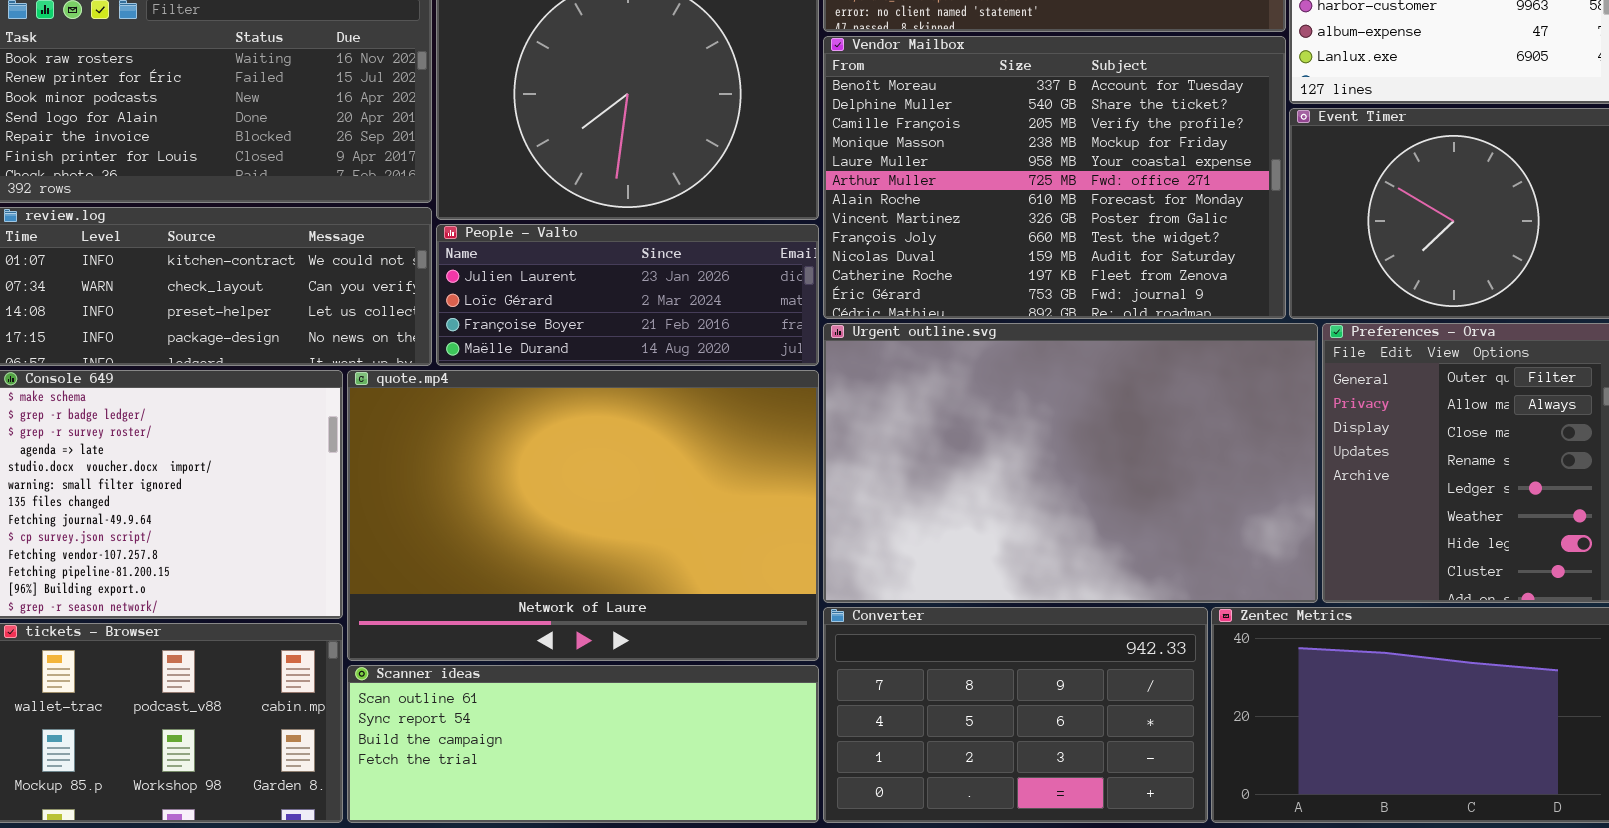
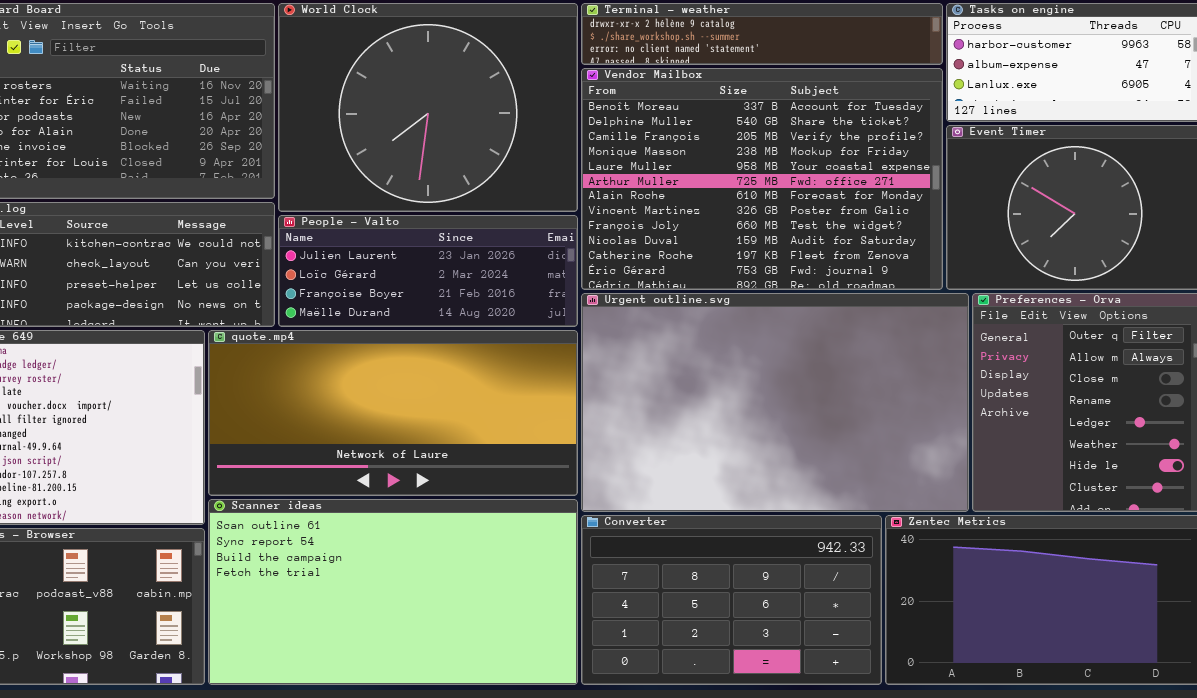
quote.mp4: [347,370,819,661] -> [208,330,578,496], resized
Scanner ideas: [347,665,819,823] -> [208,499,578,685], resized

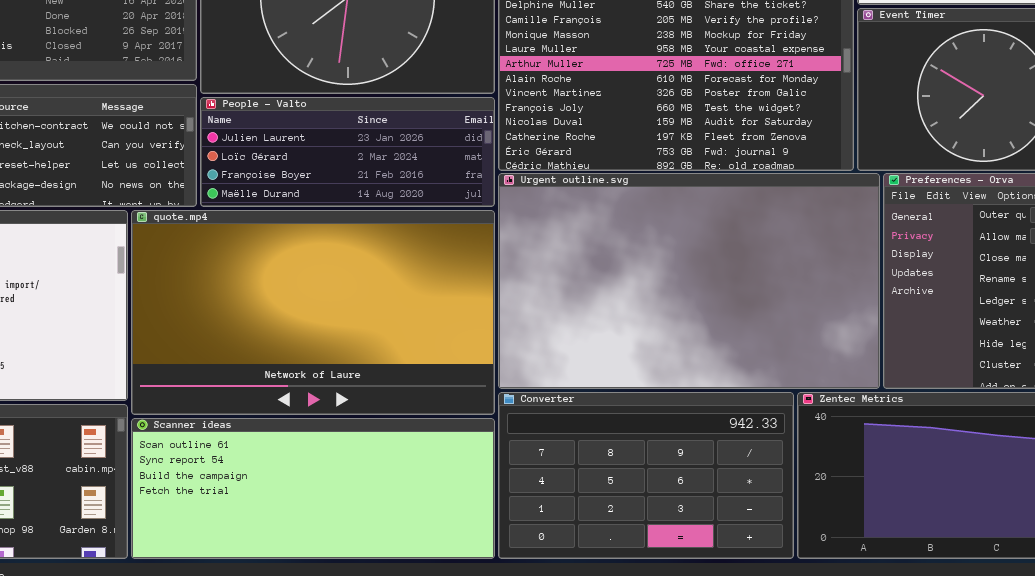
quote.mp4: [208,330,578,496] -> [131,210,495,415], resized
Scanner ideas: [208,499,578,685] -> [131,418,495,559], resized

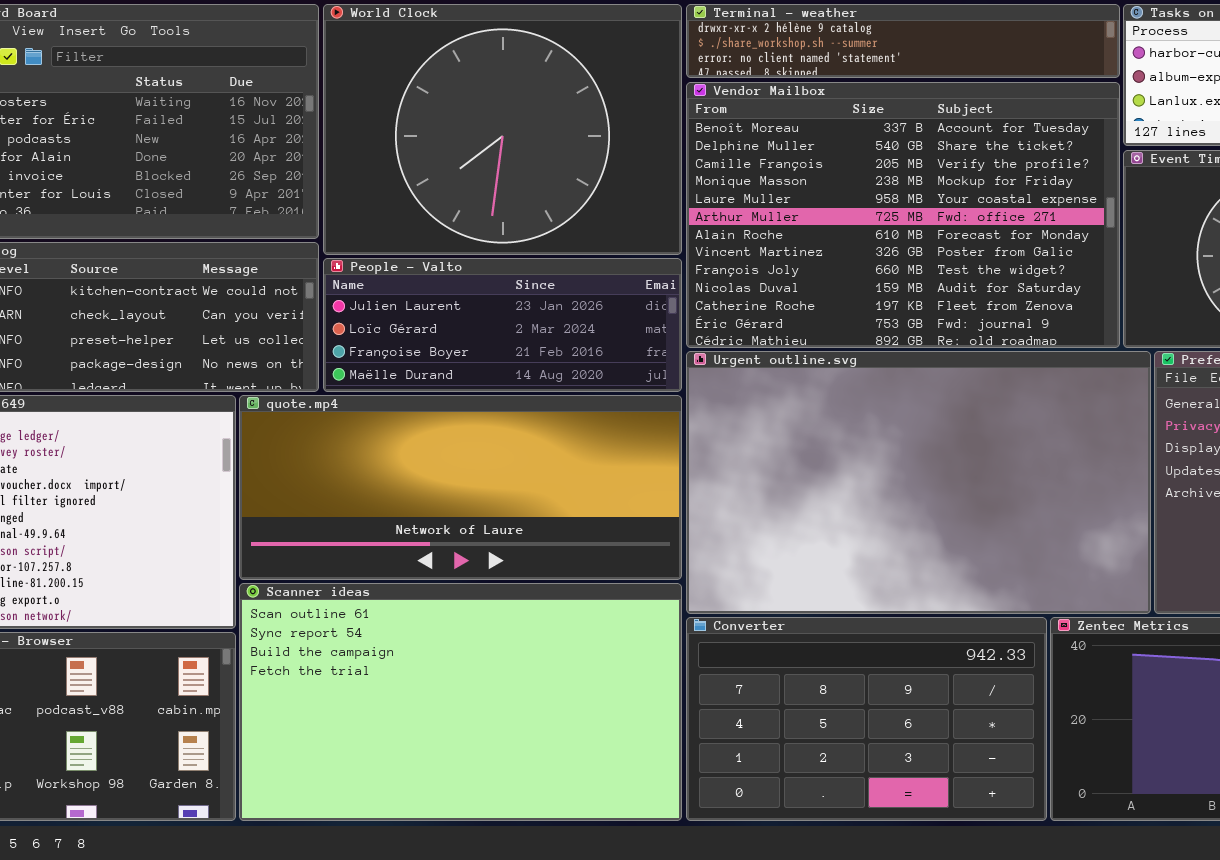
quote.mp4: [131,210,495,415] -> [239,395,682,580], resized
Scanner ideas: [131,418,495,559] -> [239,583,682,821], resized

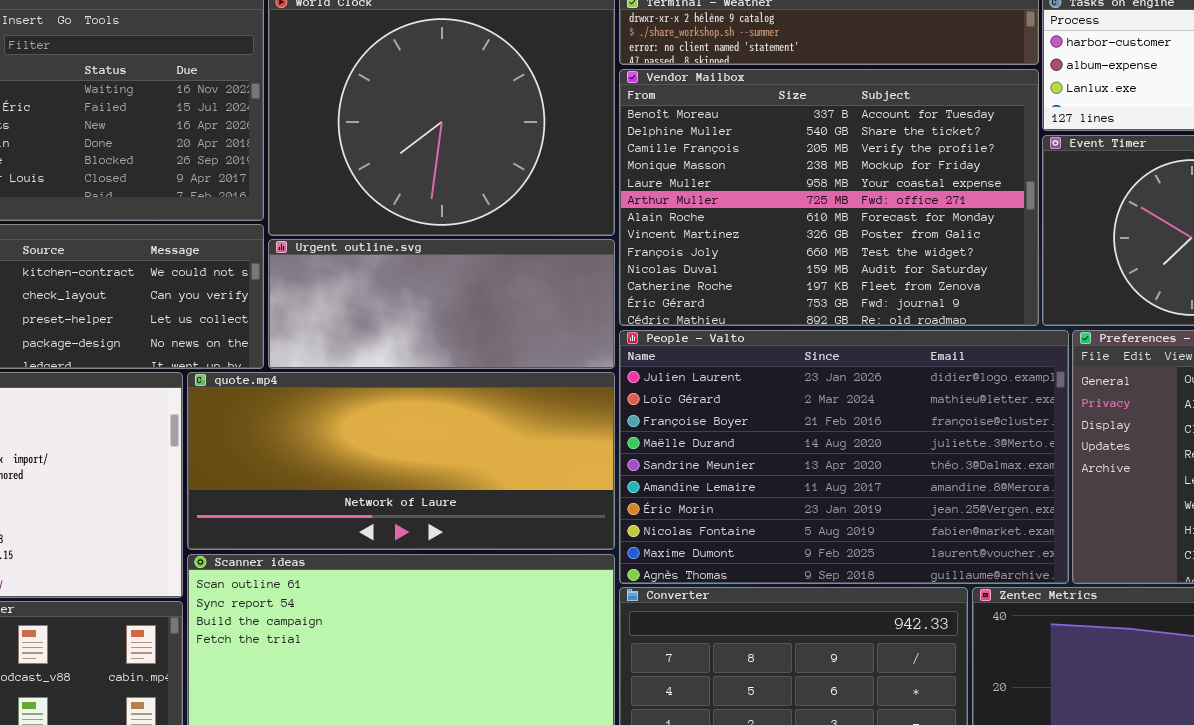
People - Valto: [323,258,682,392] -> [619,330,1069,584], moved, resized
Urgent outline.svg: [686,351,1151,614] -> [268,239,615,369], moved, resized

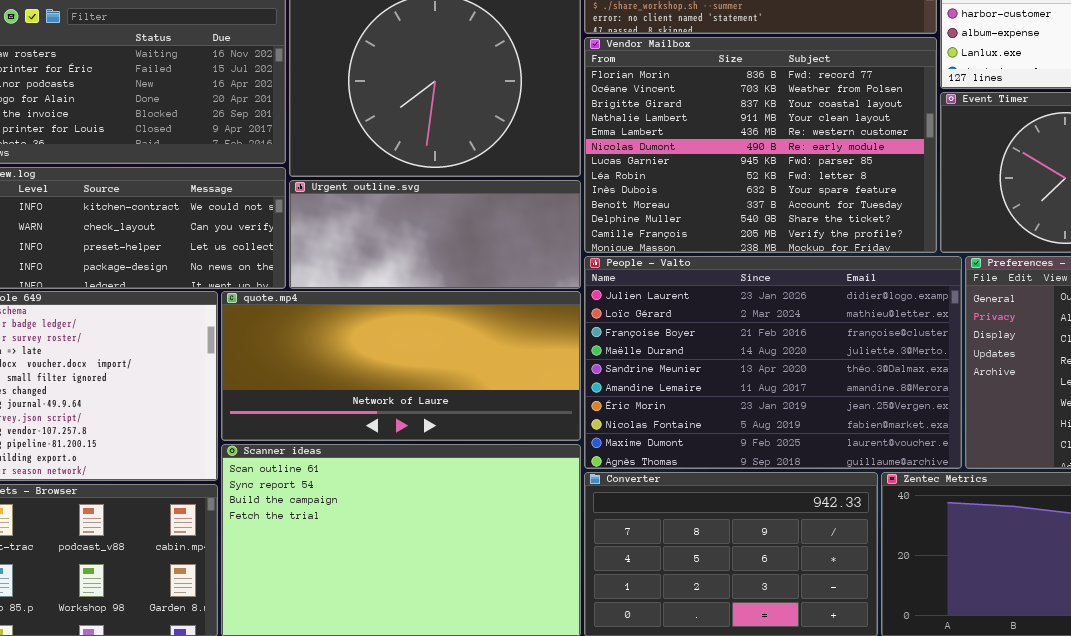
Vendor Mailbox: [619,69,1039,326] -> [584,37,937,253], scrolled up 9 rows

